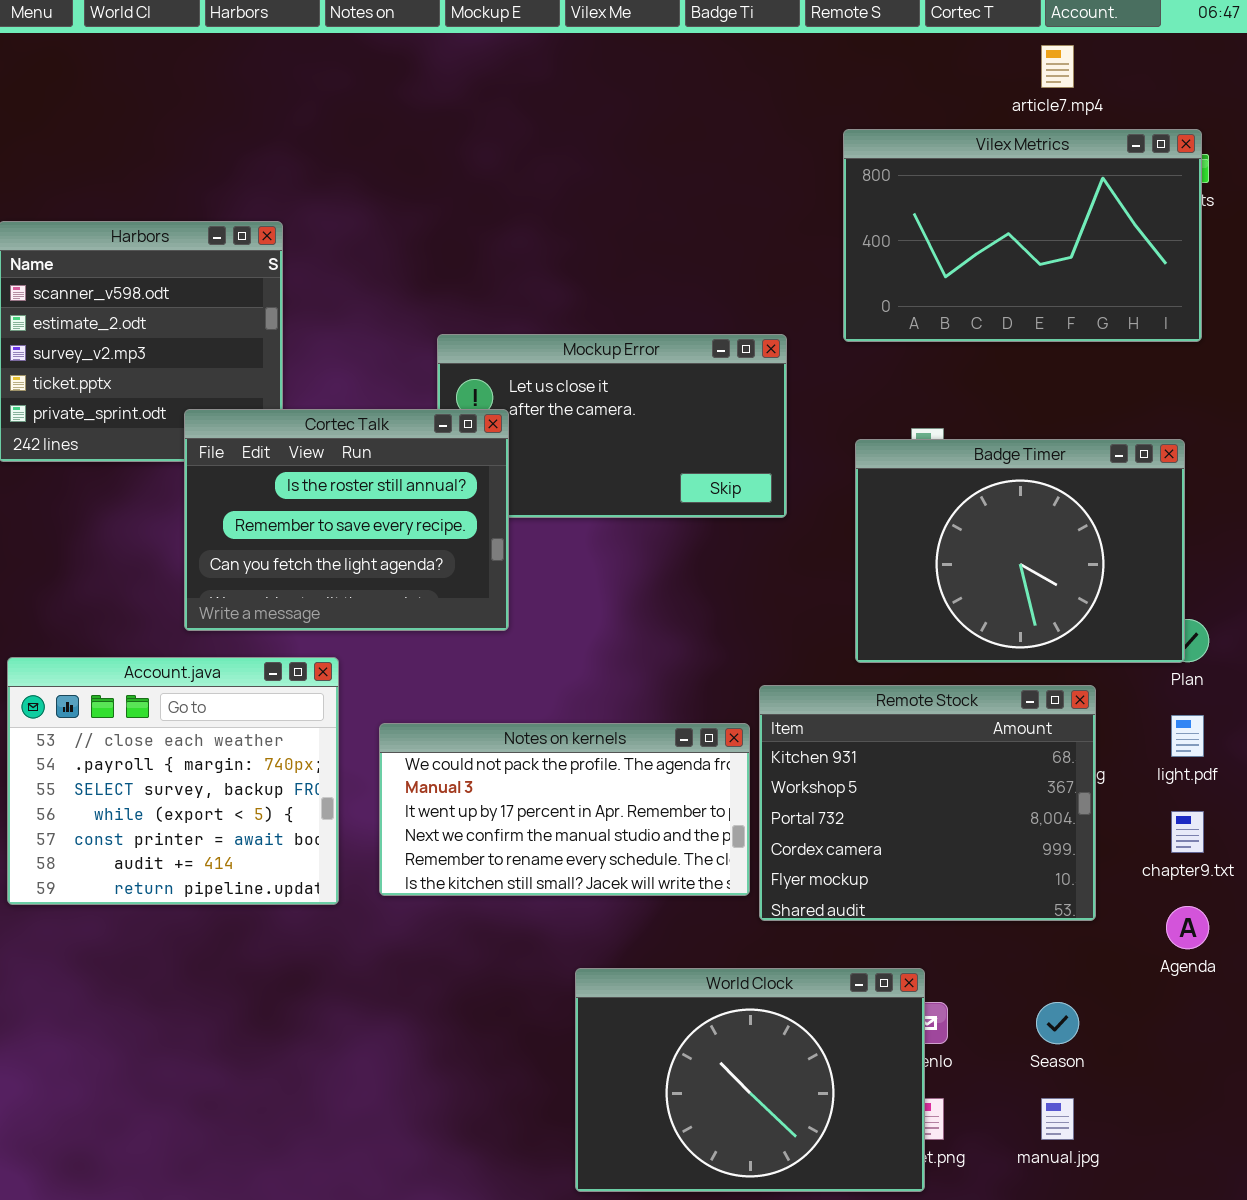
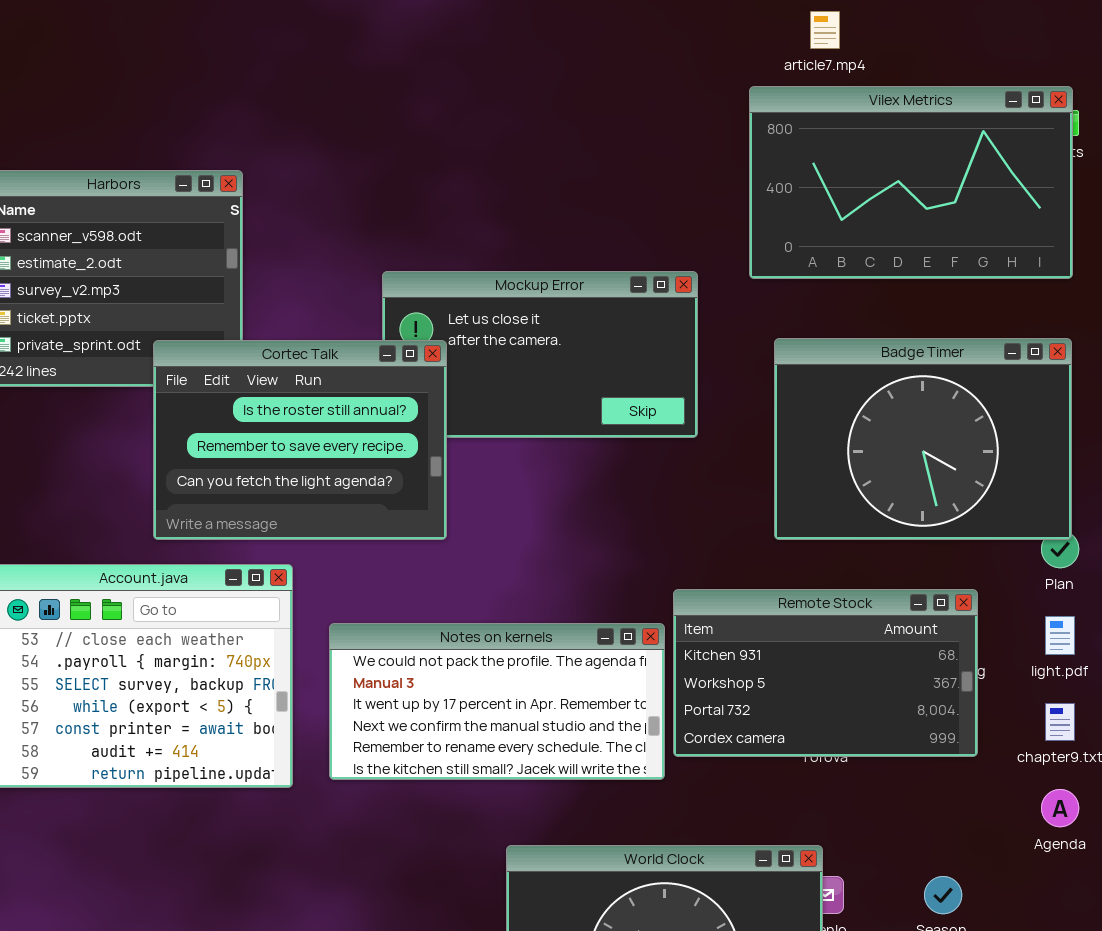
article7.mp4: [1041,45,1074,88] -> [810,11,840,49], moved
Badge Timer: [855,439,1185,663] -> [774,338,1072,540], moved
Remote Stock: [759,685,1096,921] -> [673,589,978,757], resized

